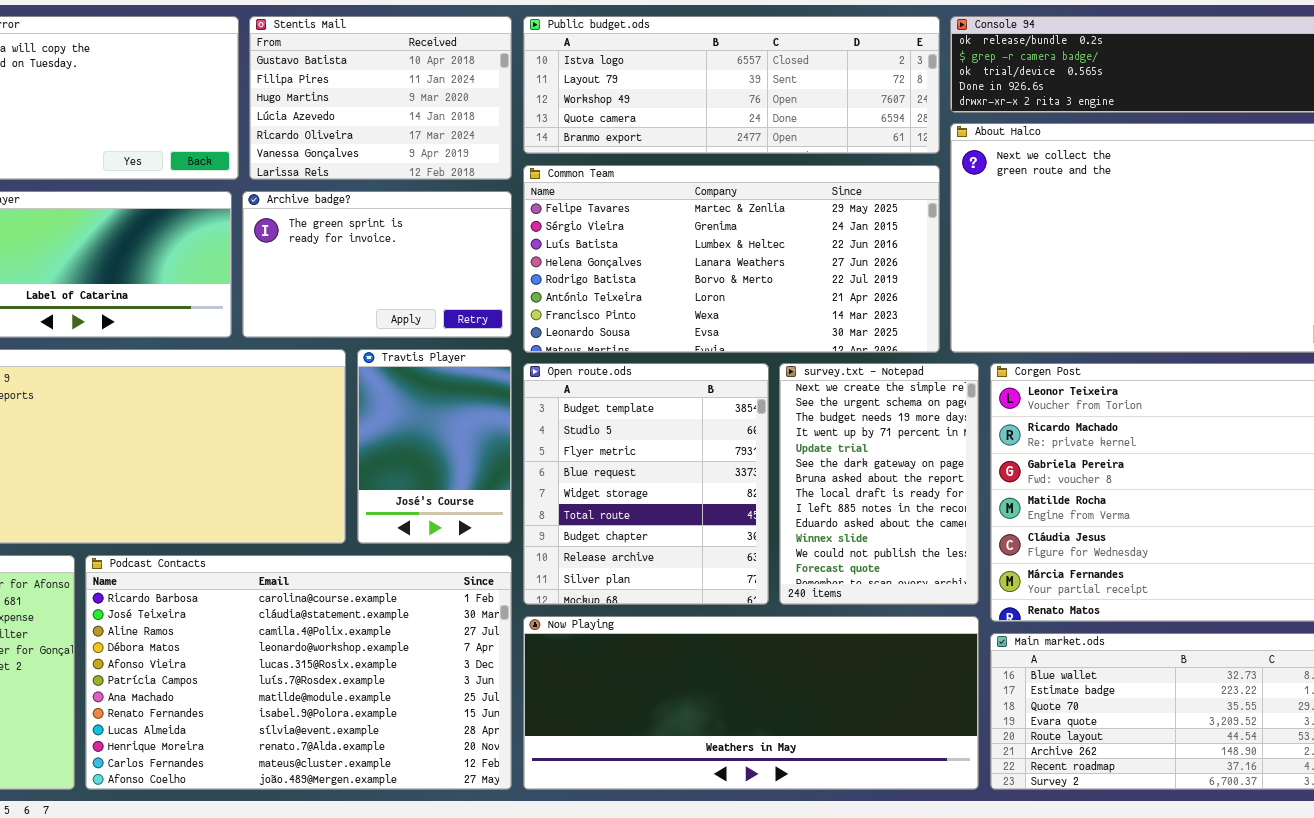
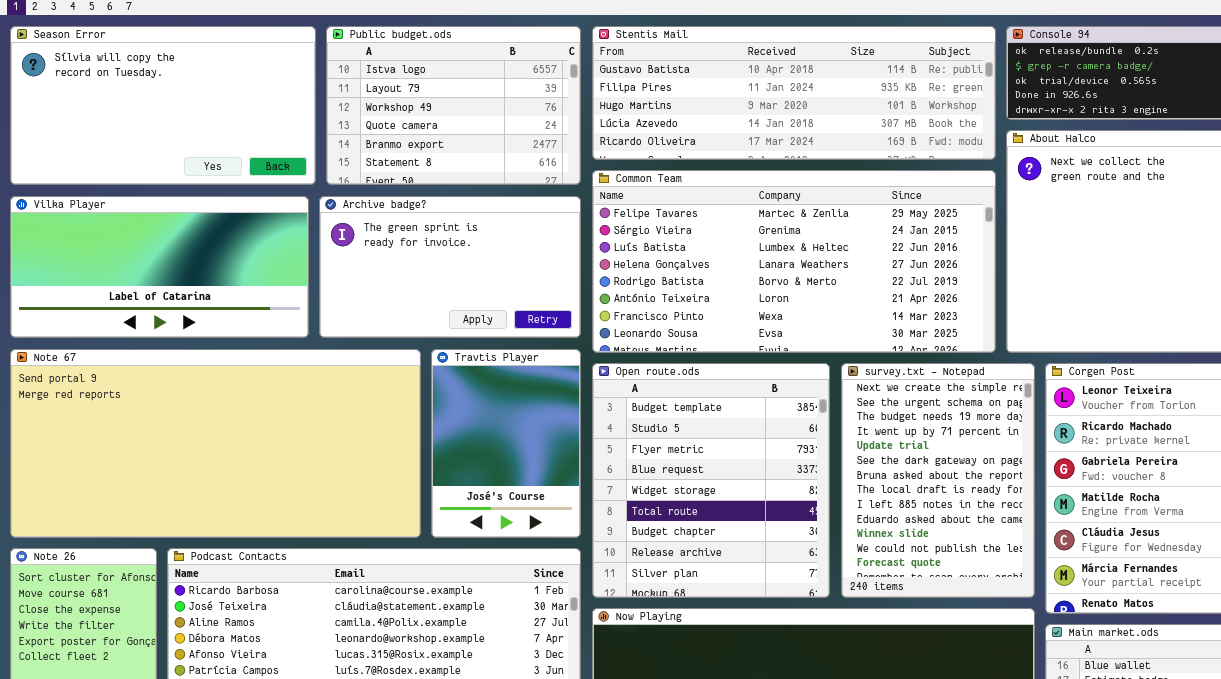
Stentis Mail: [249,16,512,180] -> [592,26,996,160], moved, resized
Public budget.ods: [523,16,940,154] -> [326,26,581,185], moved, resized

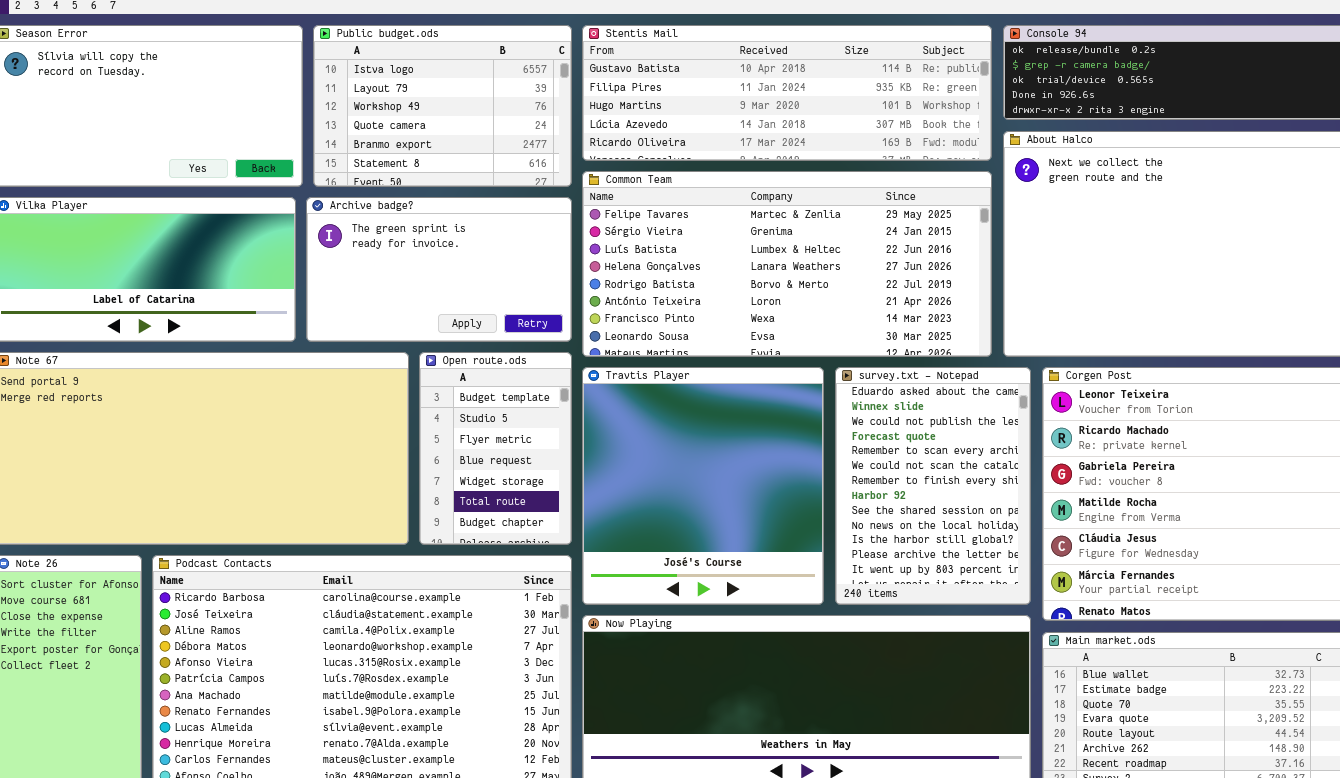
Travtis Player: [431,349,581,538] -> [582,367,824,605], moved, resized
Open route.ods: [592,363,830,598] -> [419,352,572,545], moved, resized
survey.txt - Notepad: [841,363,1035,598] -> [835,367,1031,605], scrolled down 9 rows

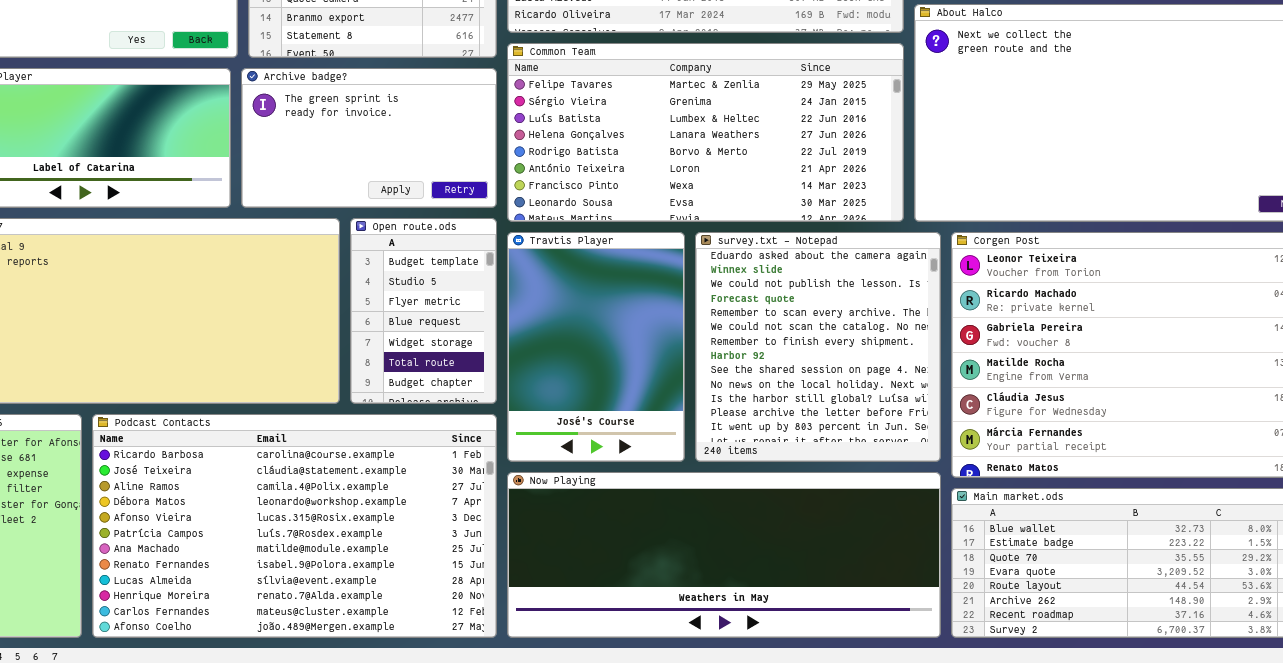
Travtis Player: [582,367,824,605] -> [507,232,685,462], resized
survey.txt - Notepad: [835,367,1031,605] -> [695,232,941,462], resized

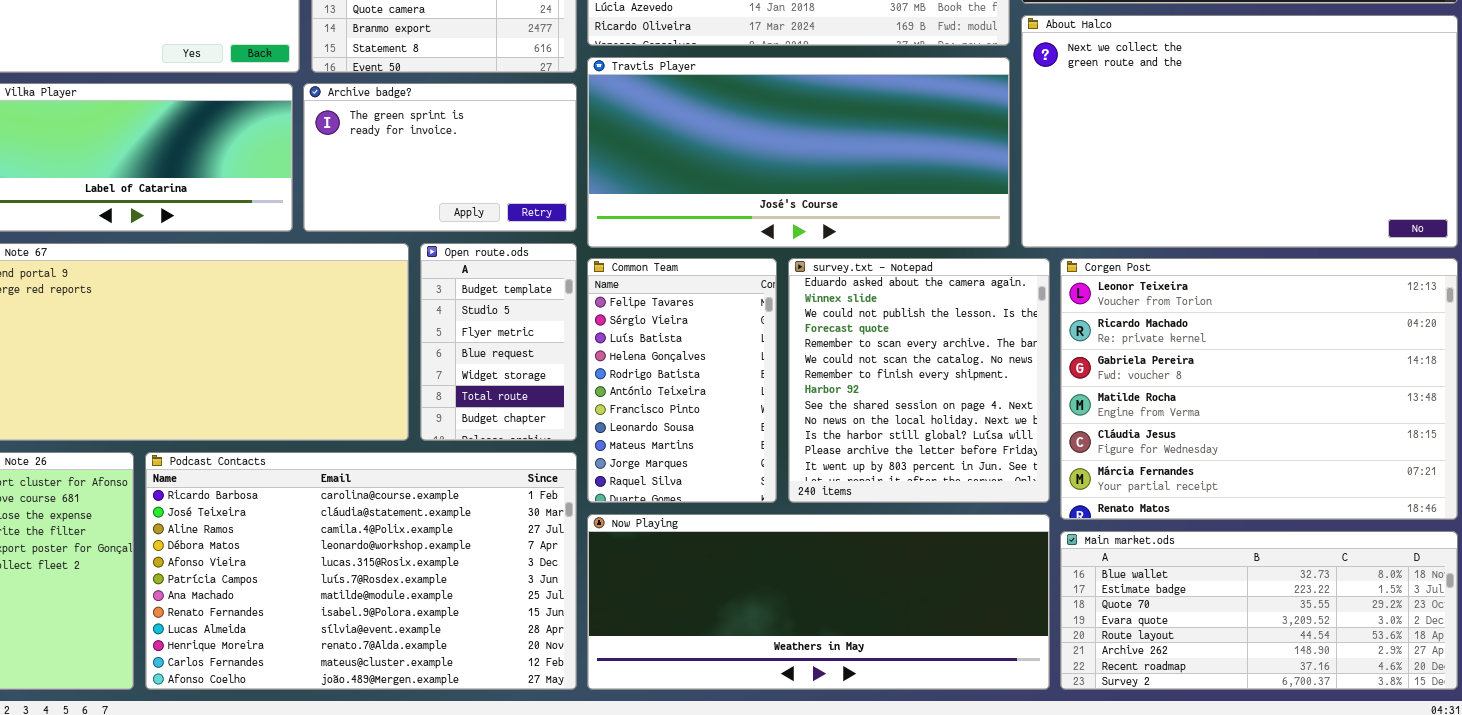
Common Team: [507,43,904,222] -> [587,258,777,503], moved, resized
Travtis Player: [507,232,685,462] -> [587,57,1010,248], moved, resized

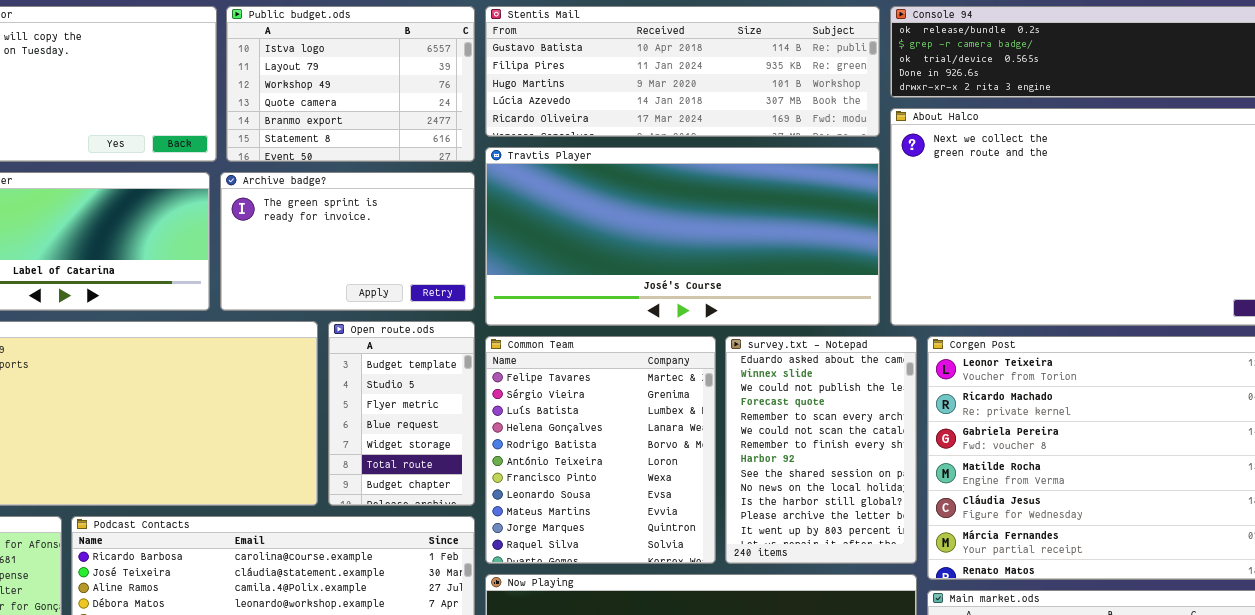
Common Team: [587,258,777,503] -> [485,336,716,564], resized
survey.txt - Notepad: [788,258,1050,503] -> [725,336,917,564], resized

